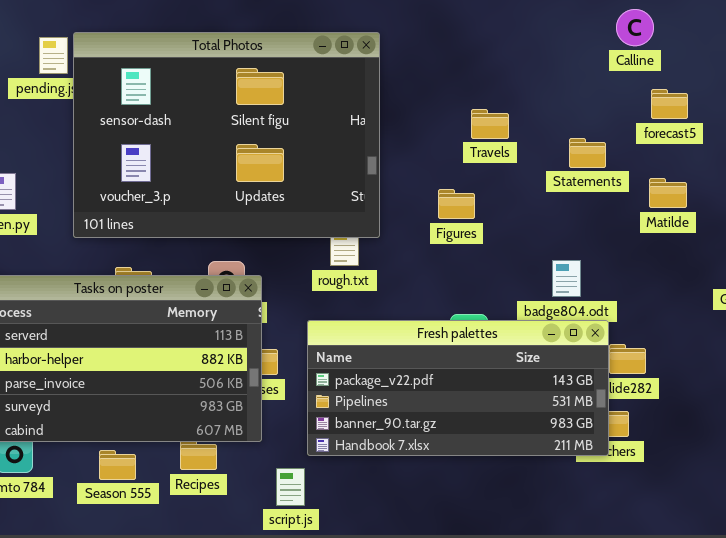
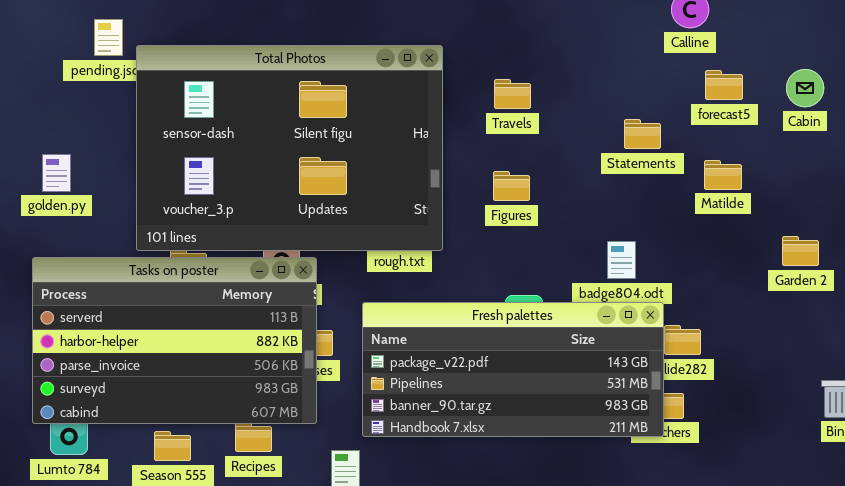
Total Photos: [73,32,380,238] -> [136,45,443,251], moved
Travels: [471,109,509,139] -> [494,79,531,109], moved

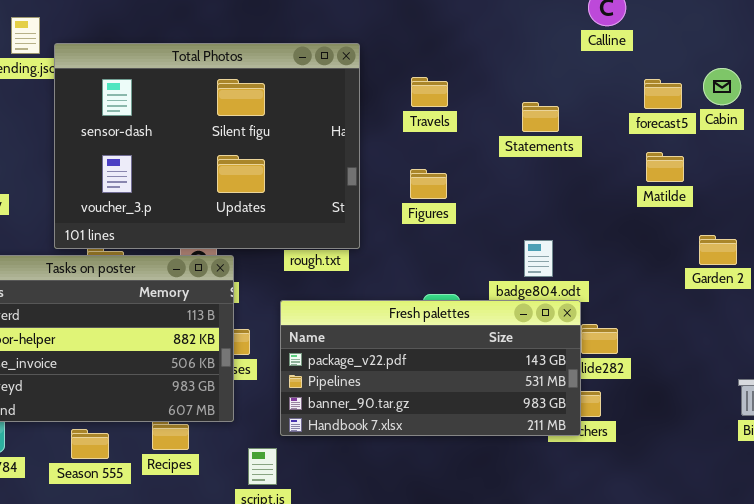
forecast5: [705,70,743,100] -> [644,79,682,109], moved
Statements: [624,119,661,149] -> [522,102,559,132], moved
Matilde: [704,160,742,190] -> [646,152,684,182], moved

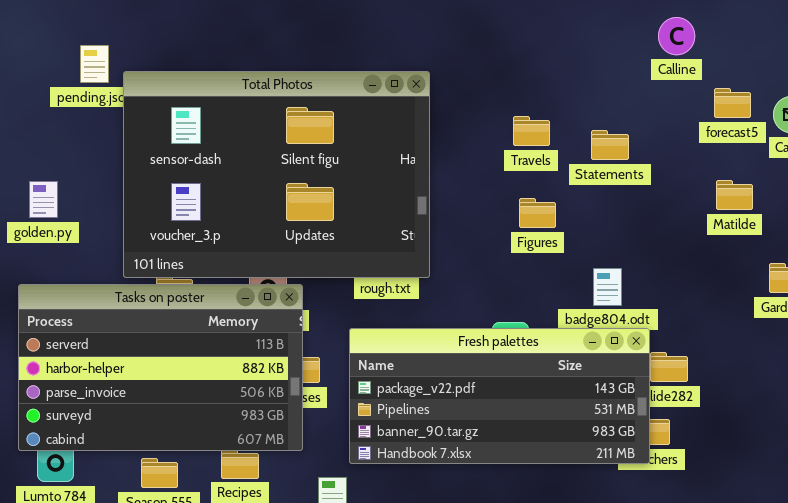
Travels: [411,77,448,107] -> [513,116,550,146], moved
forecast5: [644,79,682,109] -> [714,88,751,118], moved
Figures: [410,169,447,199] -> [519,198,556,228], moved

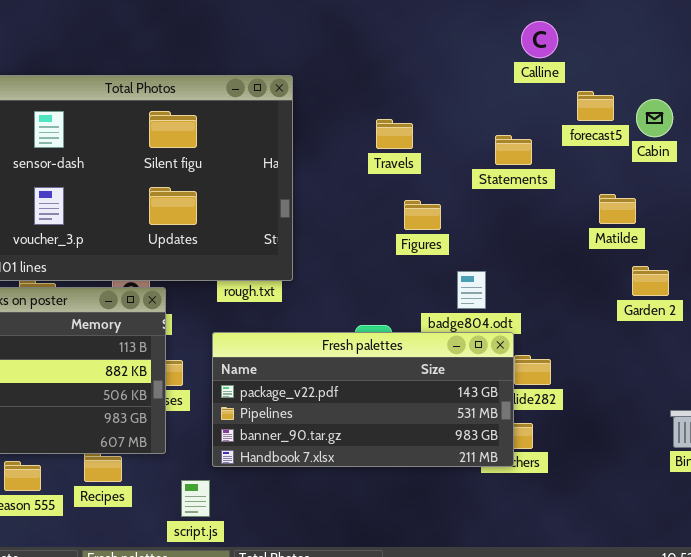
Statements: [591,130,629,160] -> [495,135,532,165], moved
Matilde: [716,180,753,210] -> [599,194,636,224], moved
Figures: [519,198,556,228] -> [404,200,441,230], moved

